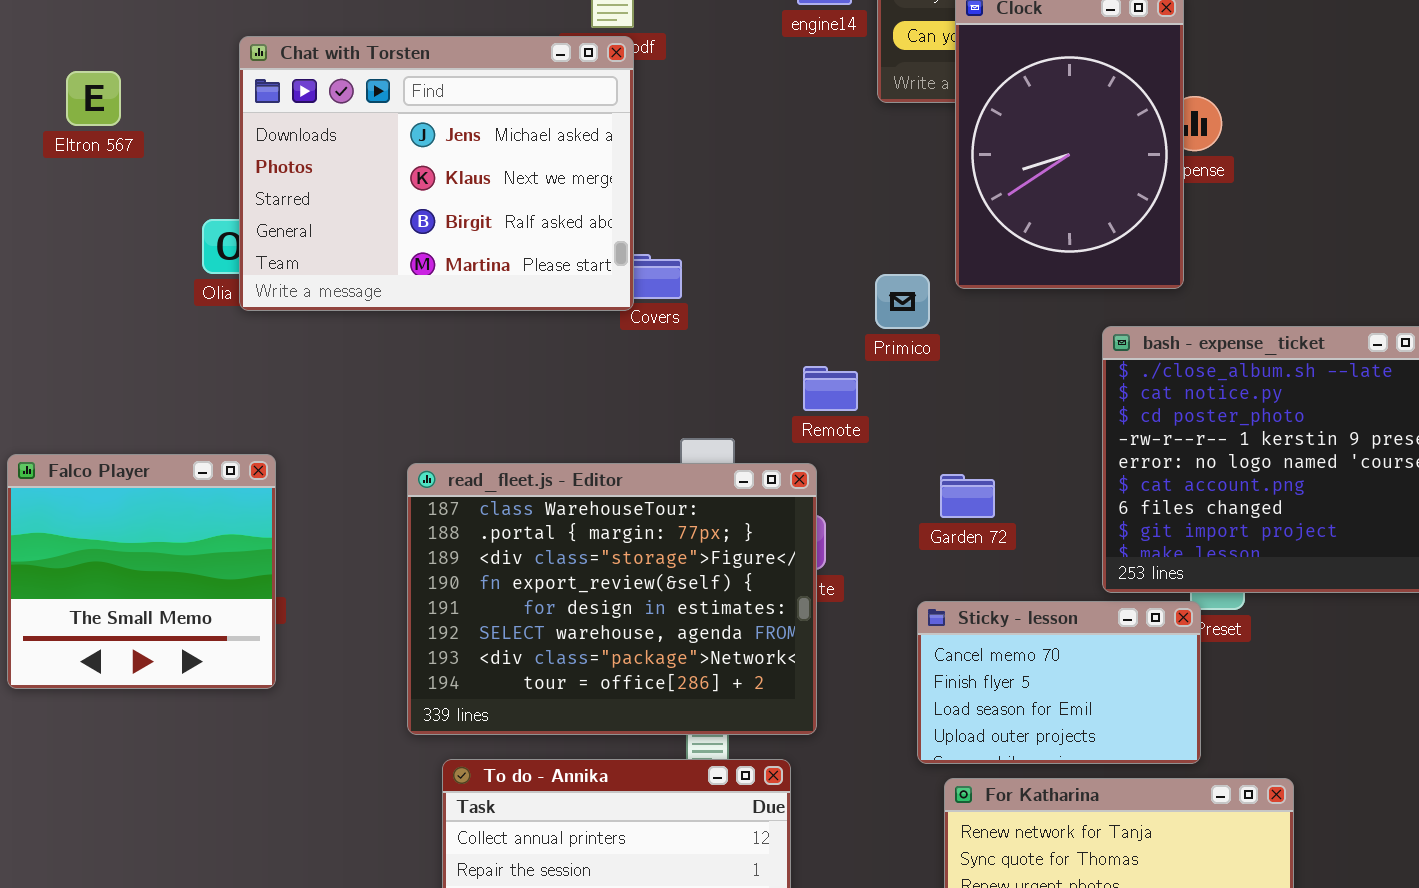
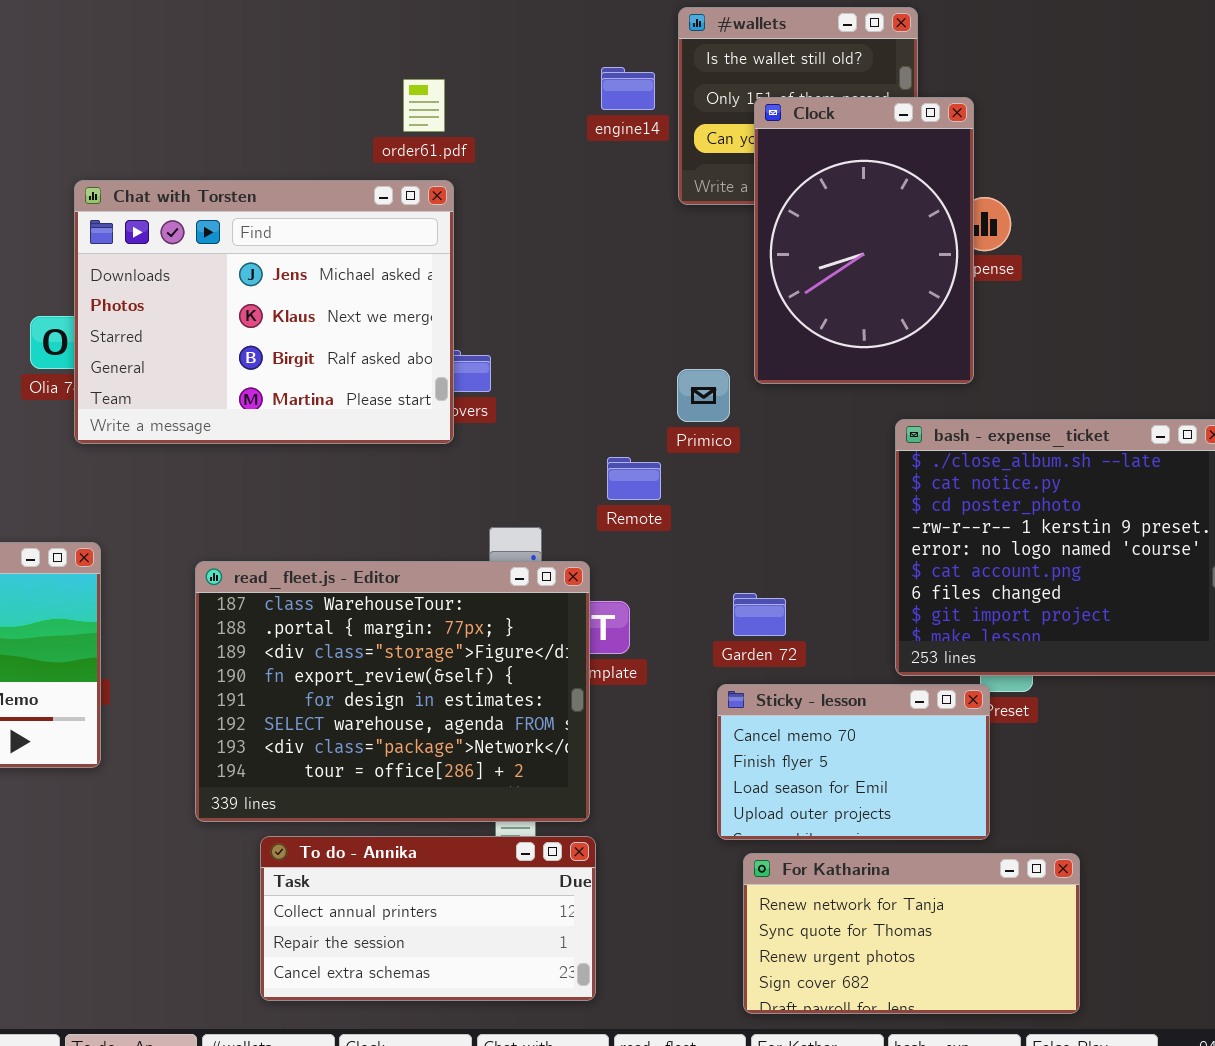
Chat with Torsten: [239,36,634,311] -> [74,180,454,444], moved
read_fleet.js - Editor: [407,463,817,735] -> [195,561,590,822], moved
Garden 72: [940,474,995,518] -> [733,593,786,636], moved

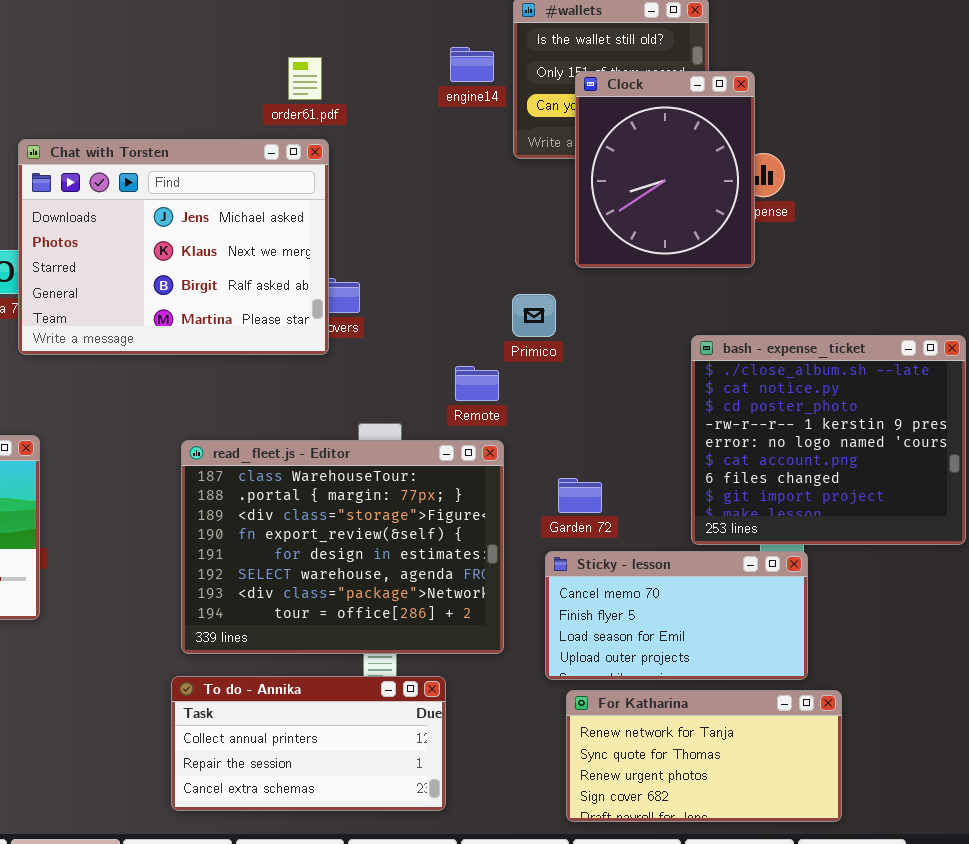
Clock: [754,97,974,384] -> [575,71,755,268], resized
read_fleet.js - Editor: [195,561,590,822] -> [181,440,504,654], moved
Sticky - lesson: [717,684,990,840] -> [545,551,808,680], resized

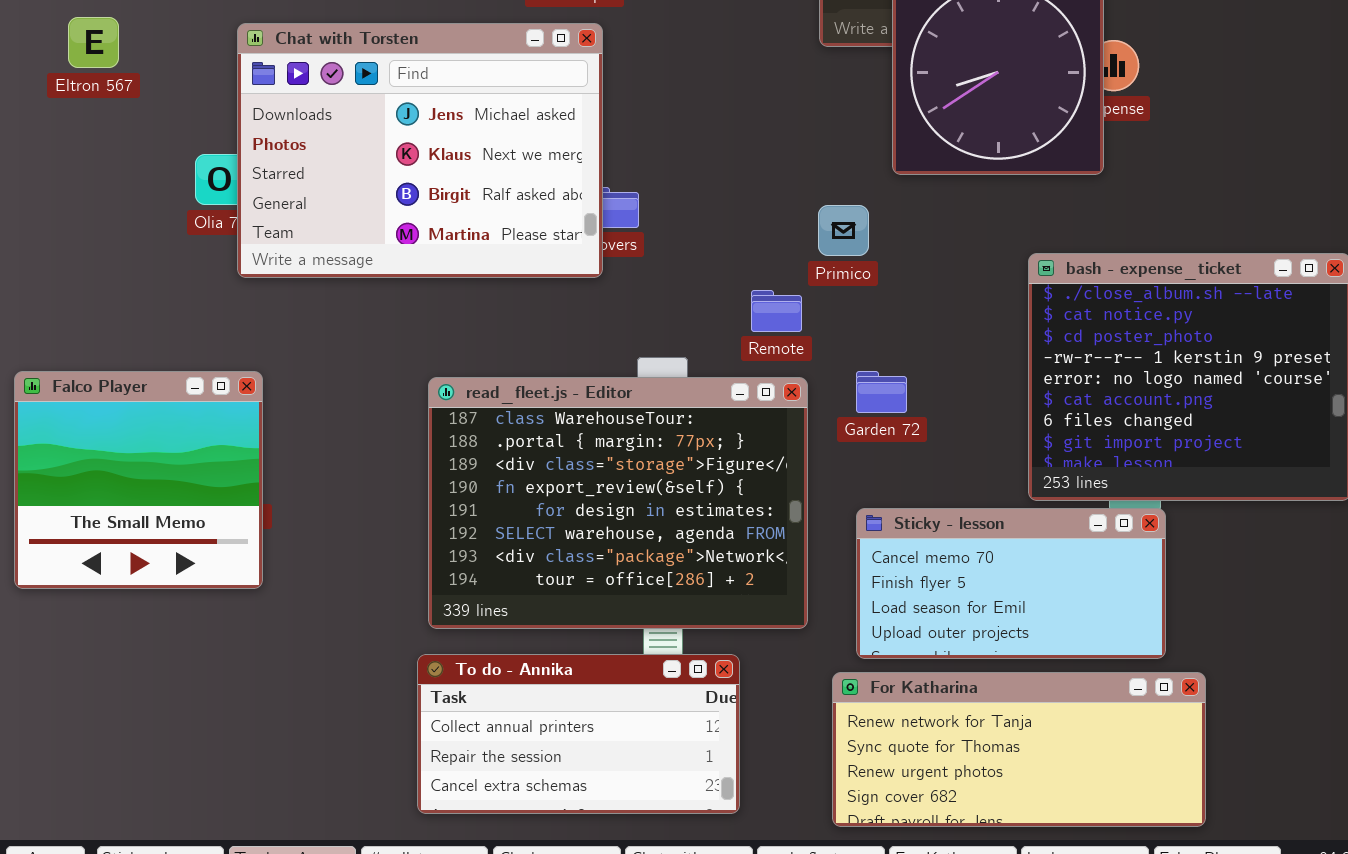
Garden 72: [558,478,602,513] -> [856,371,907,413], moved
For Katharina: [566,690,842,822] -> [832,672,1206,827], resized

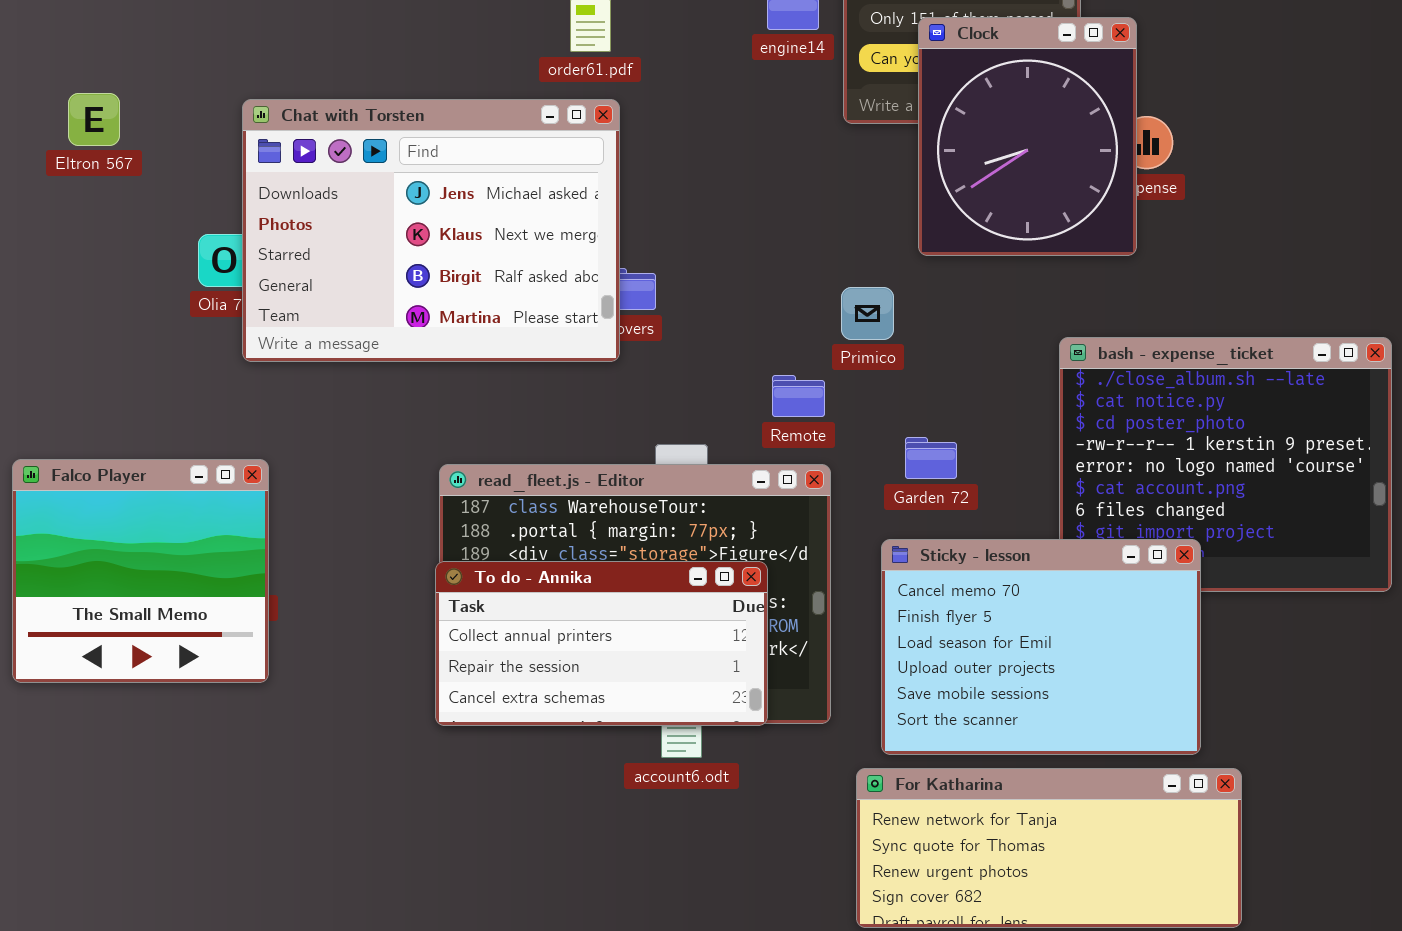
Garden 72: [856,371,907,413] -> [905,437,957,479], moved
Sticky - lesson: [856,508,1166,659] -> [881,539,1201,755], resized
To do - Annika: [417,654,740,814] -> [435,561,768,726], moved

